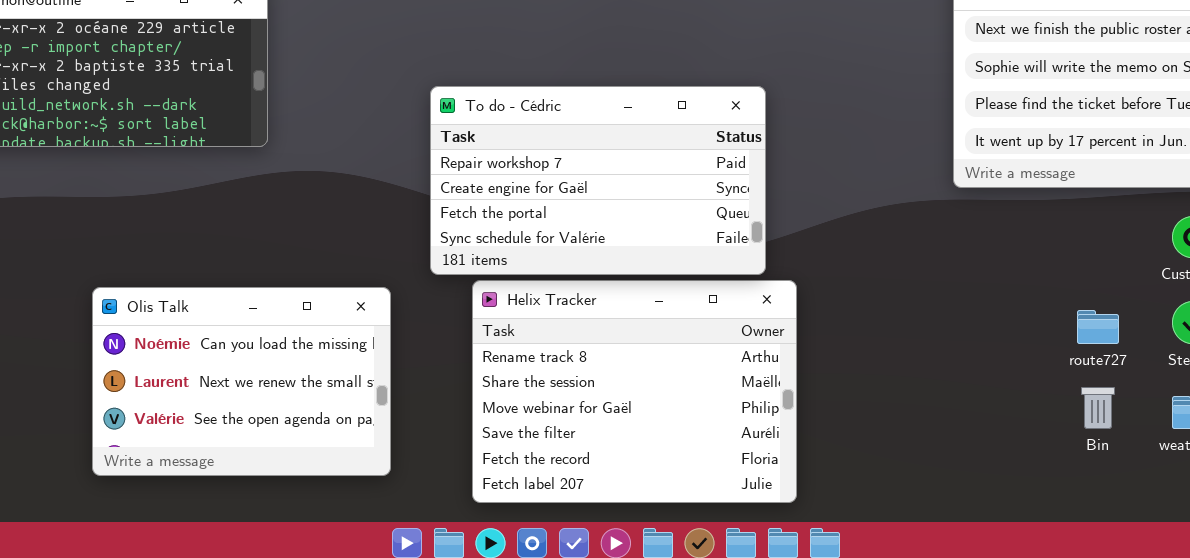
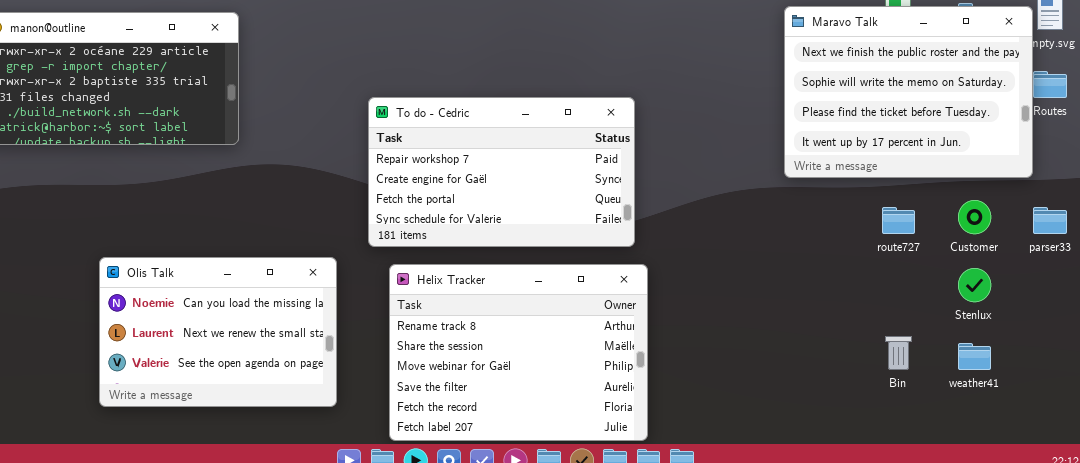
Helix Tracker: [472,280,797,503] -> [389,264,648,441], moved
route727: [1077,310,1119,344] -> [882,207,915,234], moved

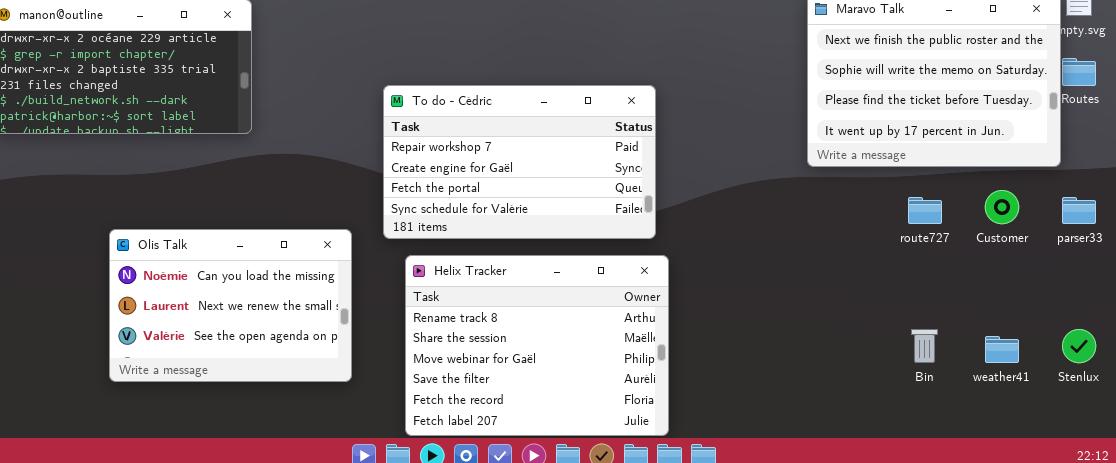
Olis Talk: [99,257,337,407] -> [109,229,352,382], moved
Stenlux: [958,268,991,302] -> [1062,329,1096,363], moved

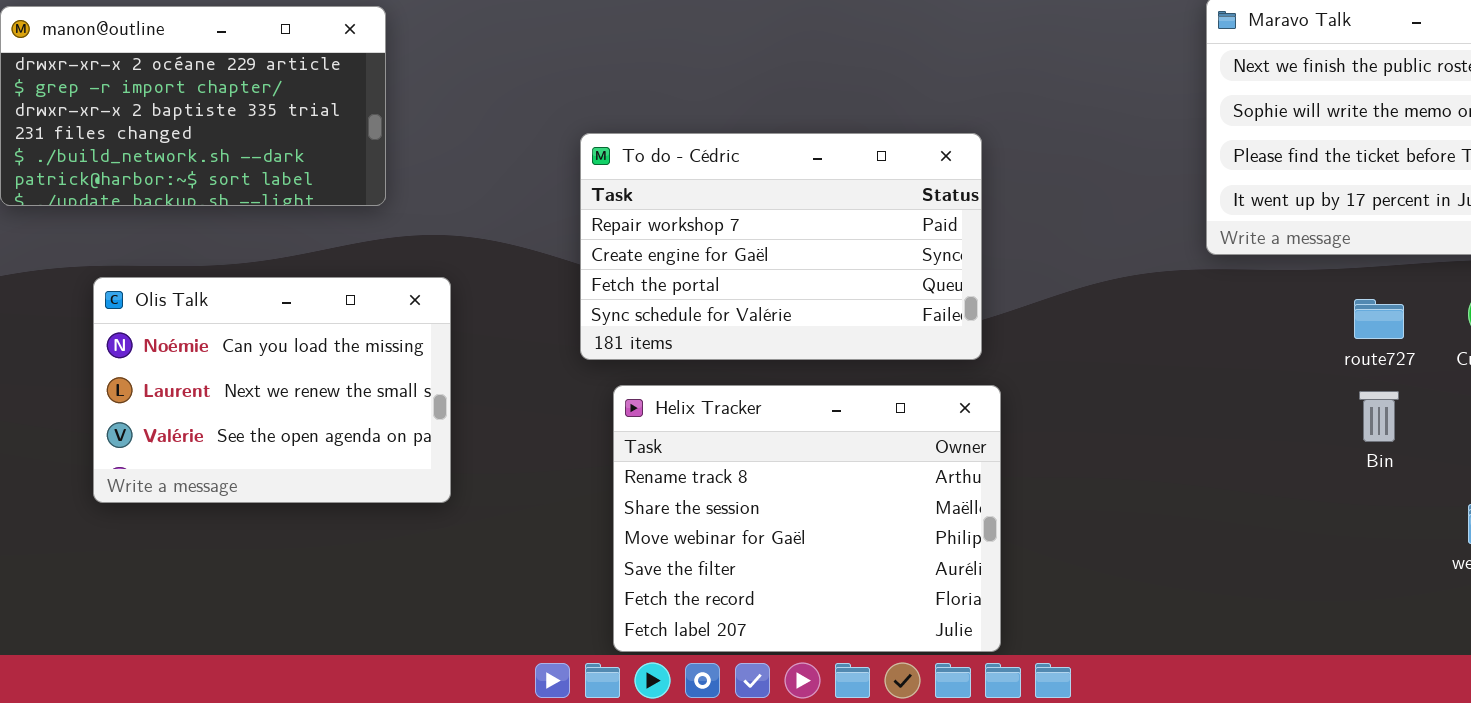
Olis Talk: [109,229,352,382] -> [93,277,451,503], moved
Bin: [911,329,938,363] -> [1359,391,1399,442], moved

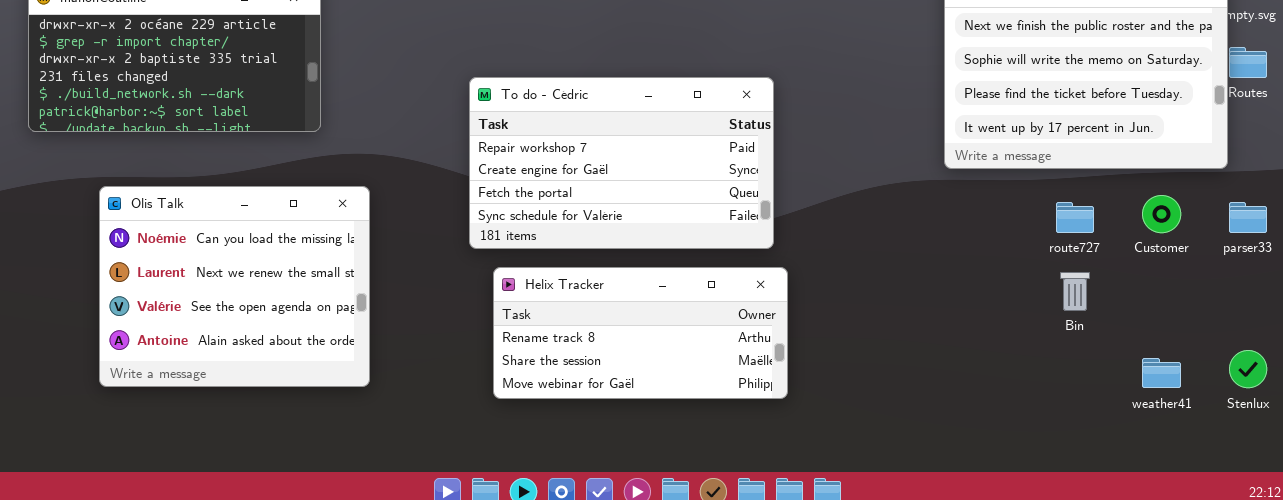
Olis Talk: [93,277,451,503] -> [99,186,370,387], resized
Helix Tracker: [613,385,1001,652] -> [493,267,788,399], resized

